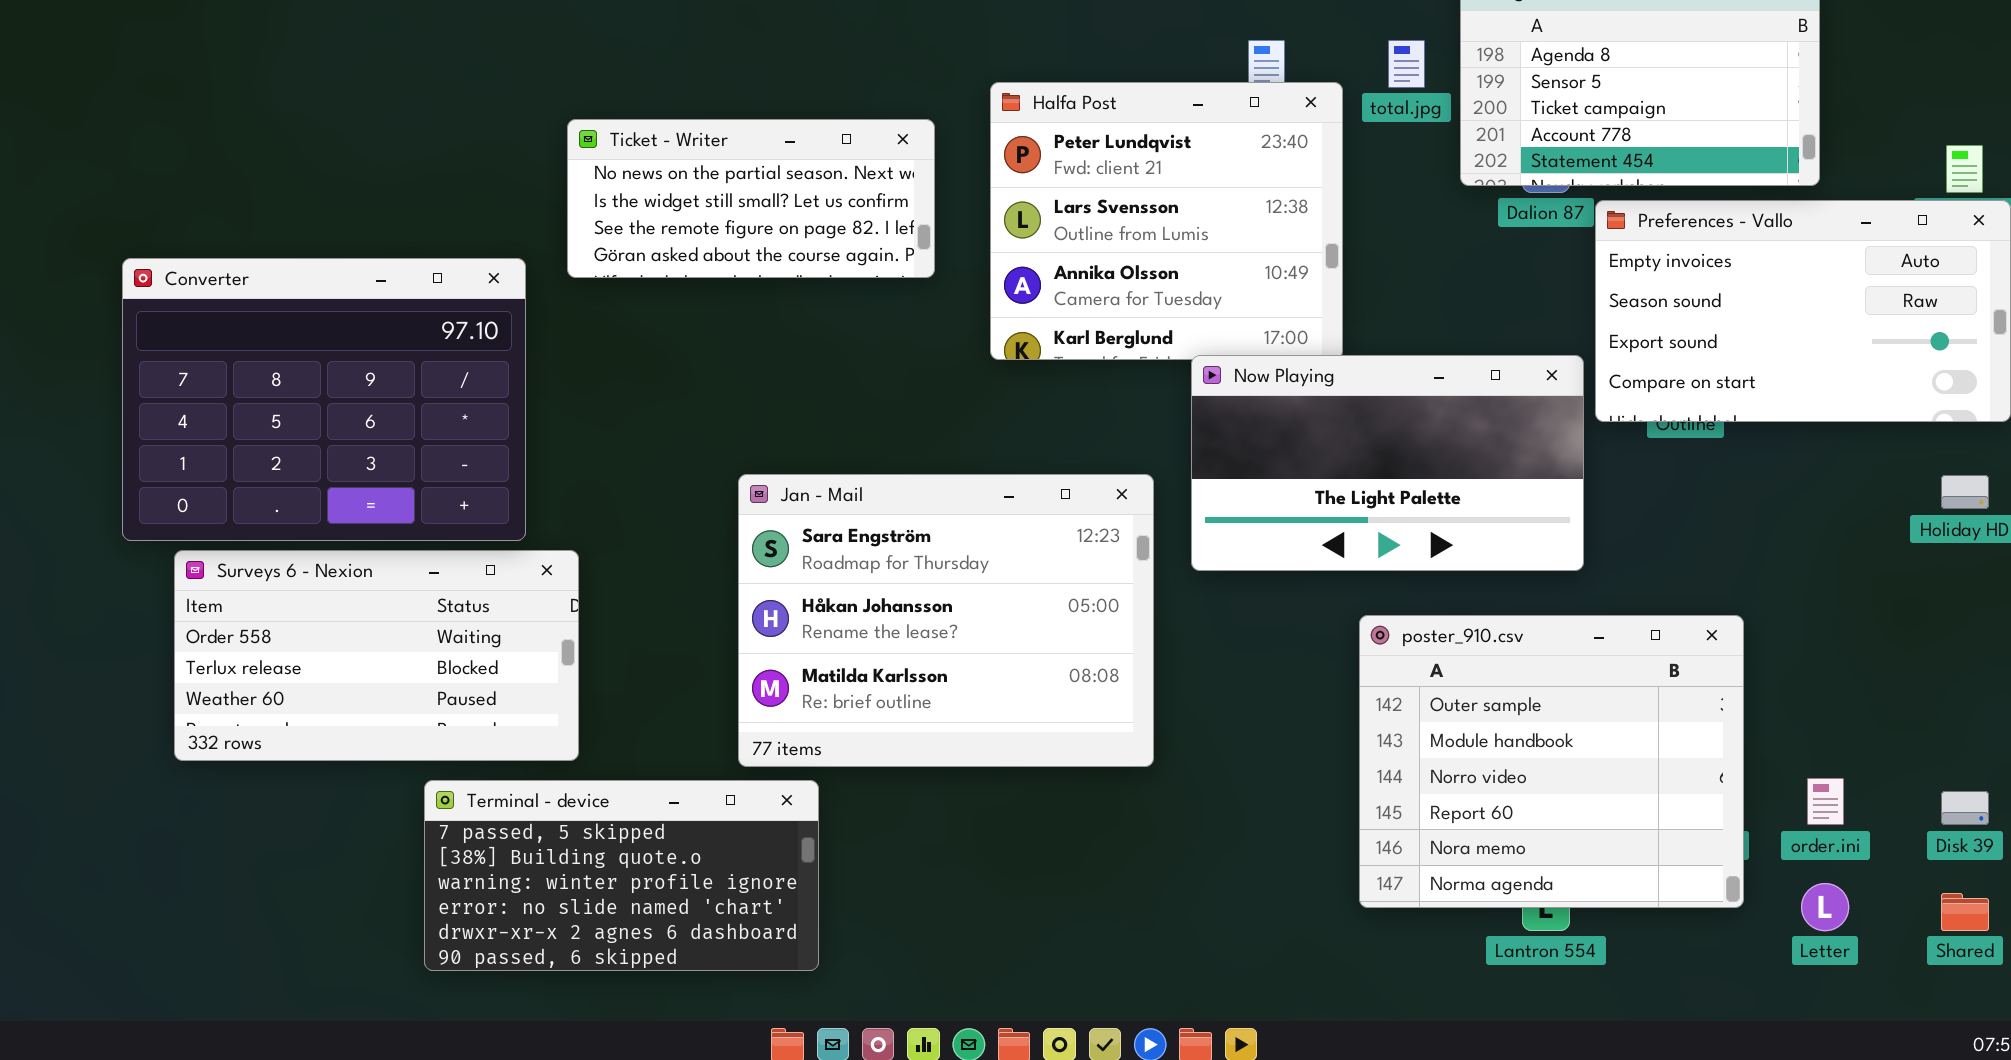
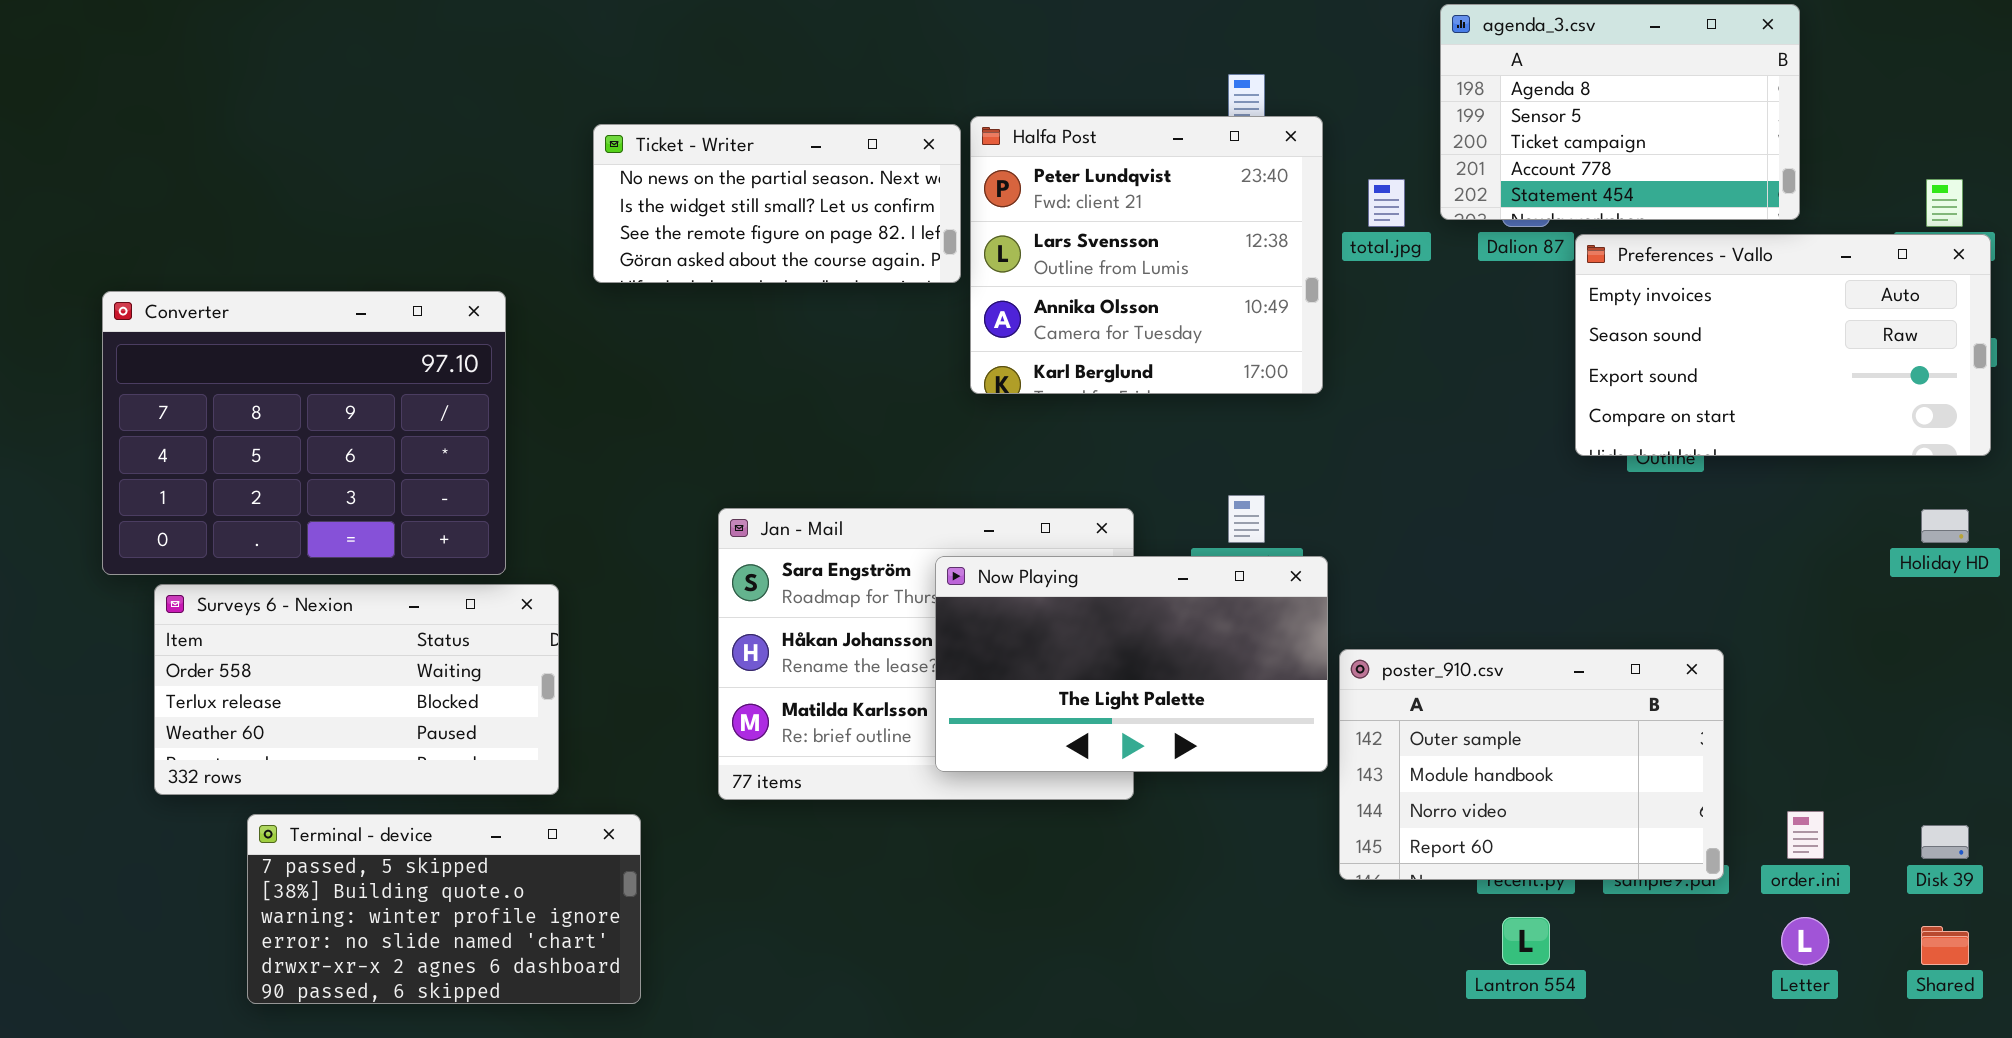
total.jpg: [1388,40,1425,88] -> [1368,179,1405,227], moved
Ticket - Writer: [567,119,935,278] -> [593,124,961,283], moved
Now Playing: [1191,355,1584,571] -> [935,556,1328,772], moved
poster_910.csv: [1359,615,1744,908] -> [1339,649,1724,880], resized
Terminal - device: [424,780,819,971] -> [247,814,641,1004], moved

